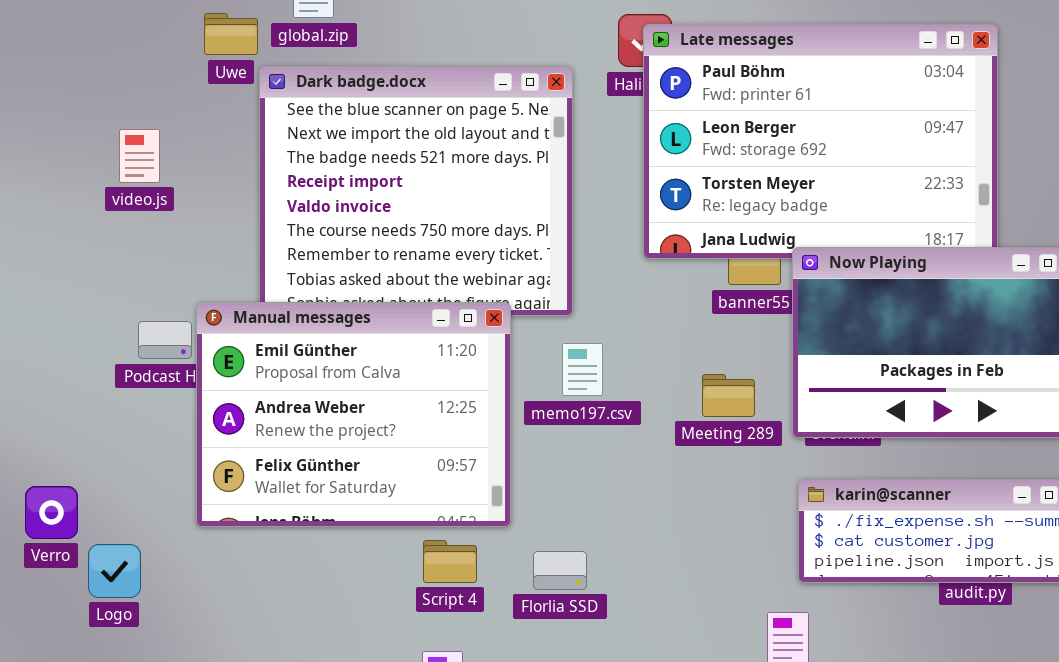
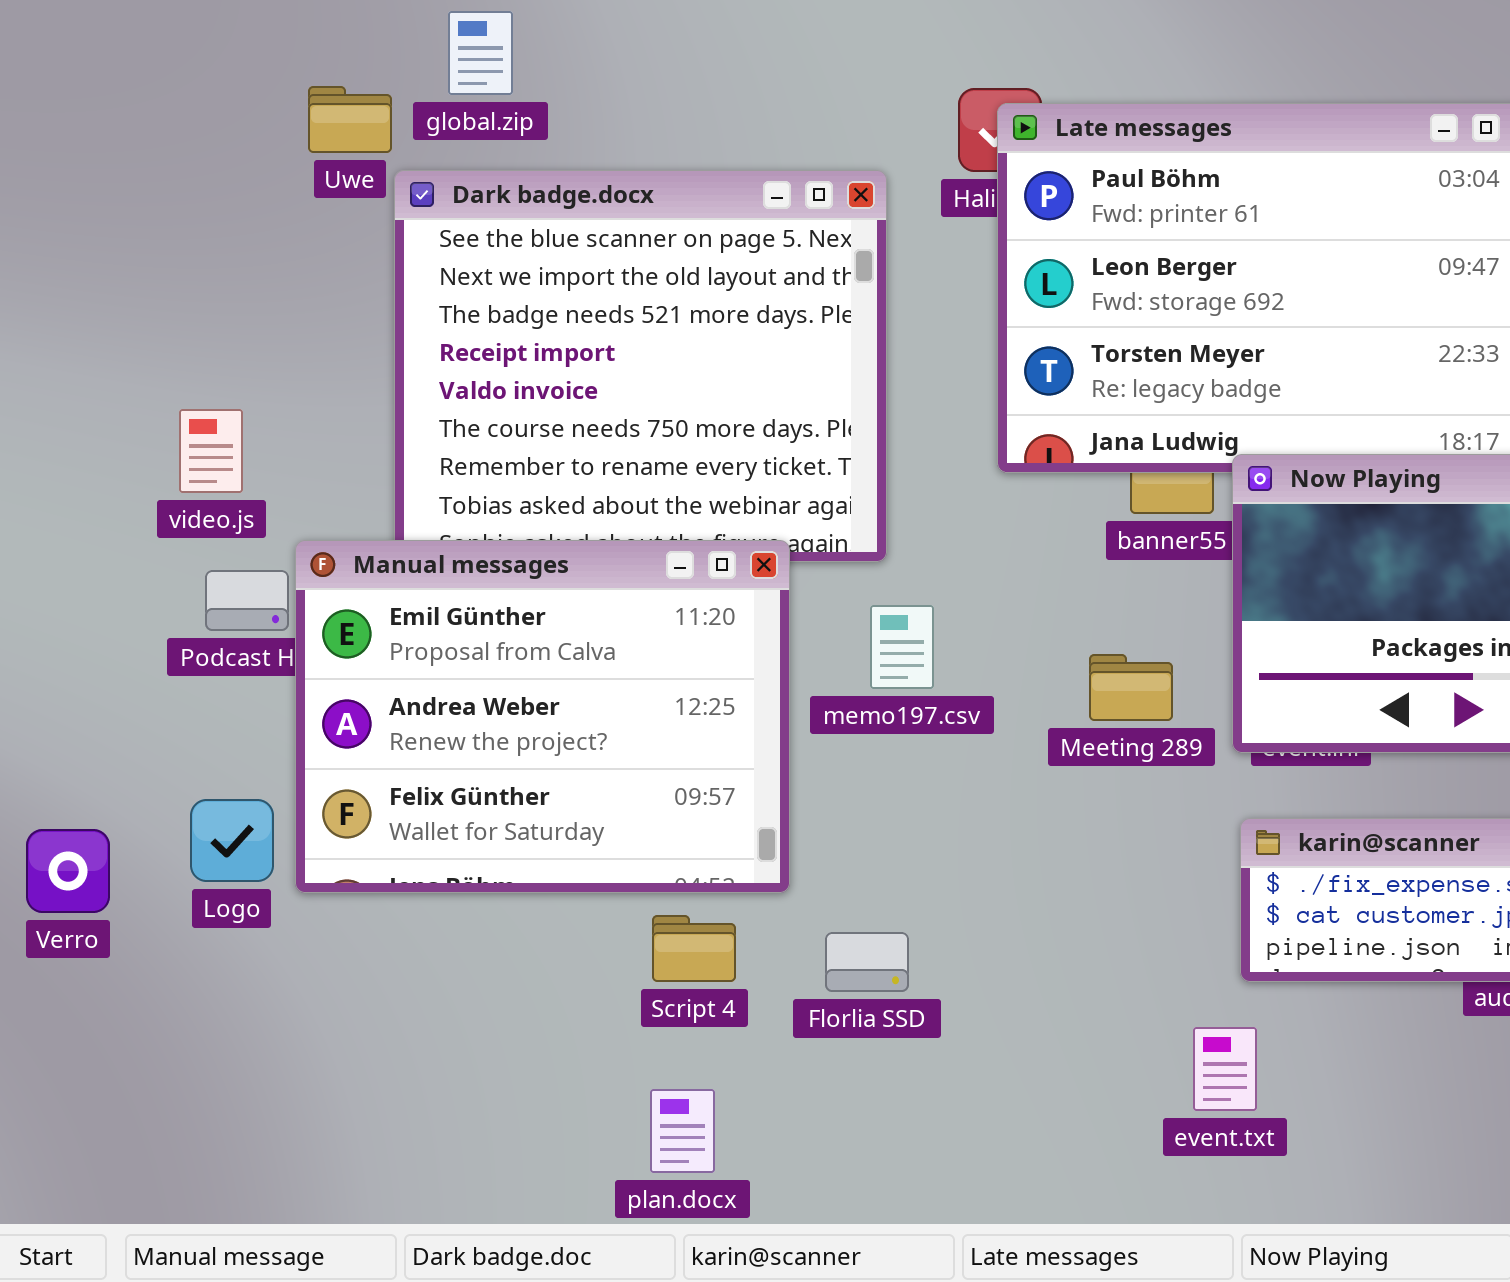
video.js: [119,129,160,183] -> [179,409,243,493], moved
Logo: [88,544,141,598] -> [190,799,274,882], moved

